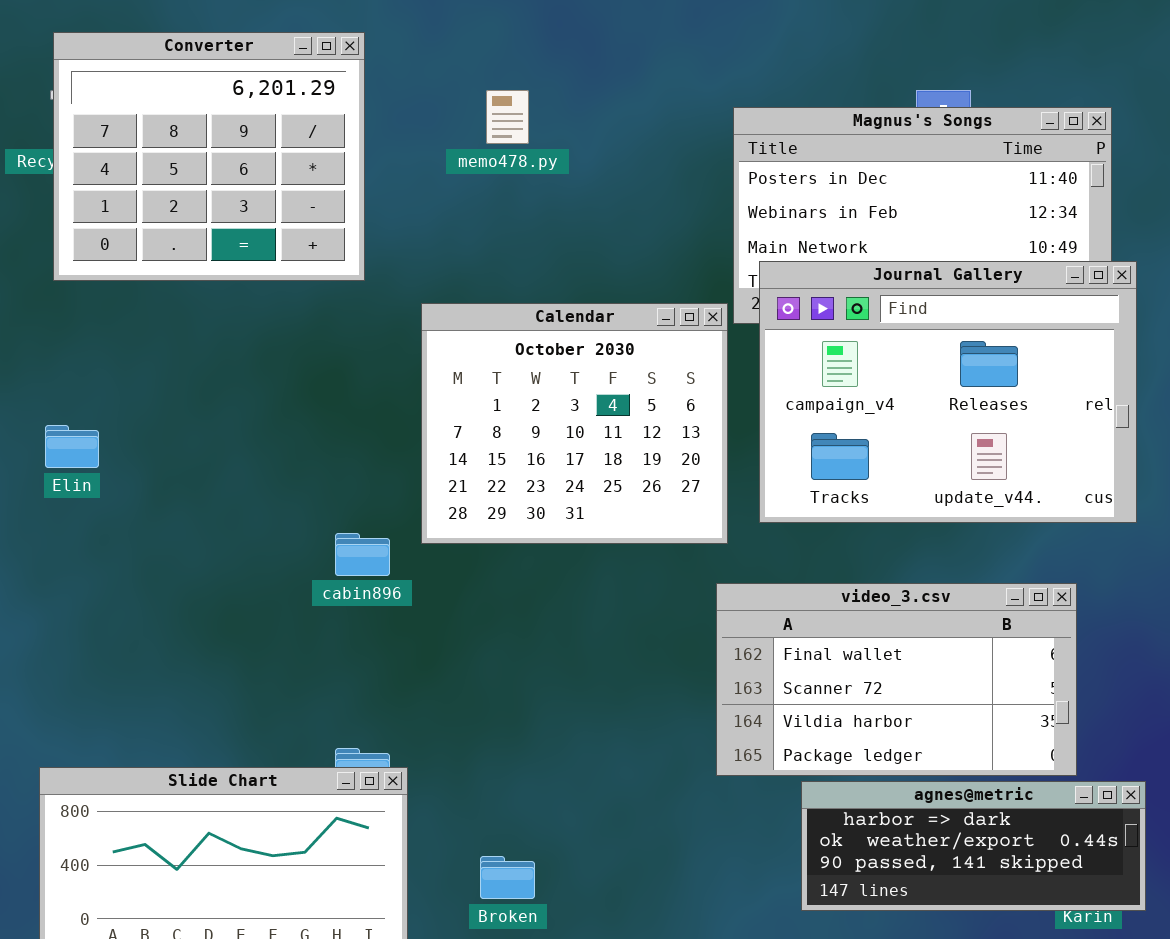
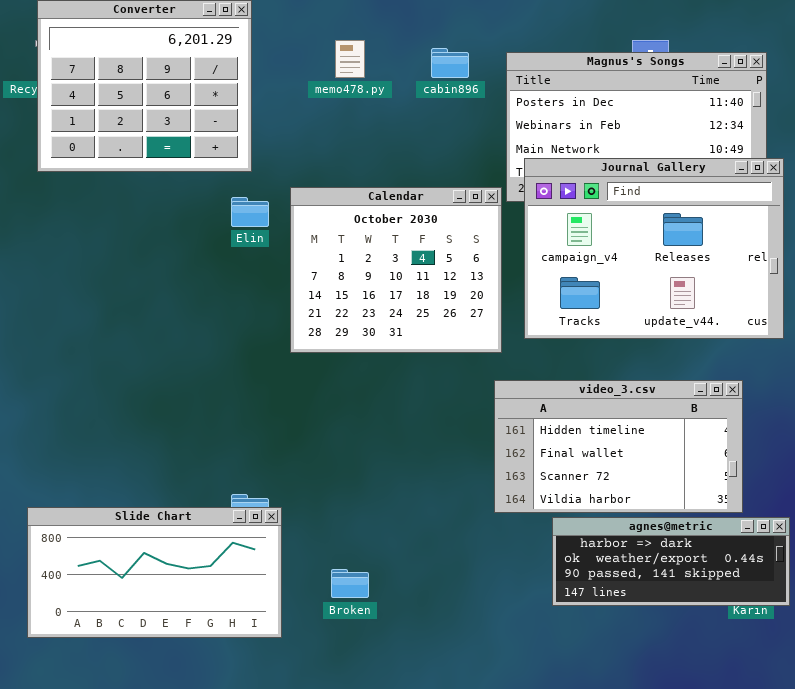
Elin: [45,425,99,468] -> [231,197,269,227], moved
cabin896: [335,533,390,576] -> [431,48,469,78], moved
video_3.csv: [716,583,1077,776] -> [494,380,743,513], scrolled up 1 row

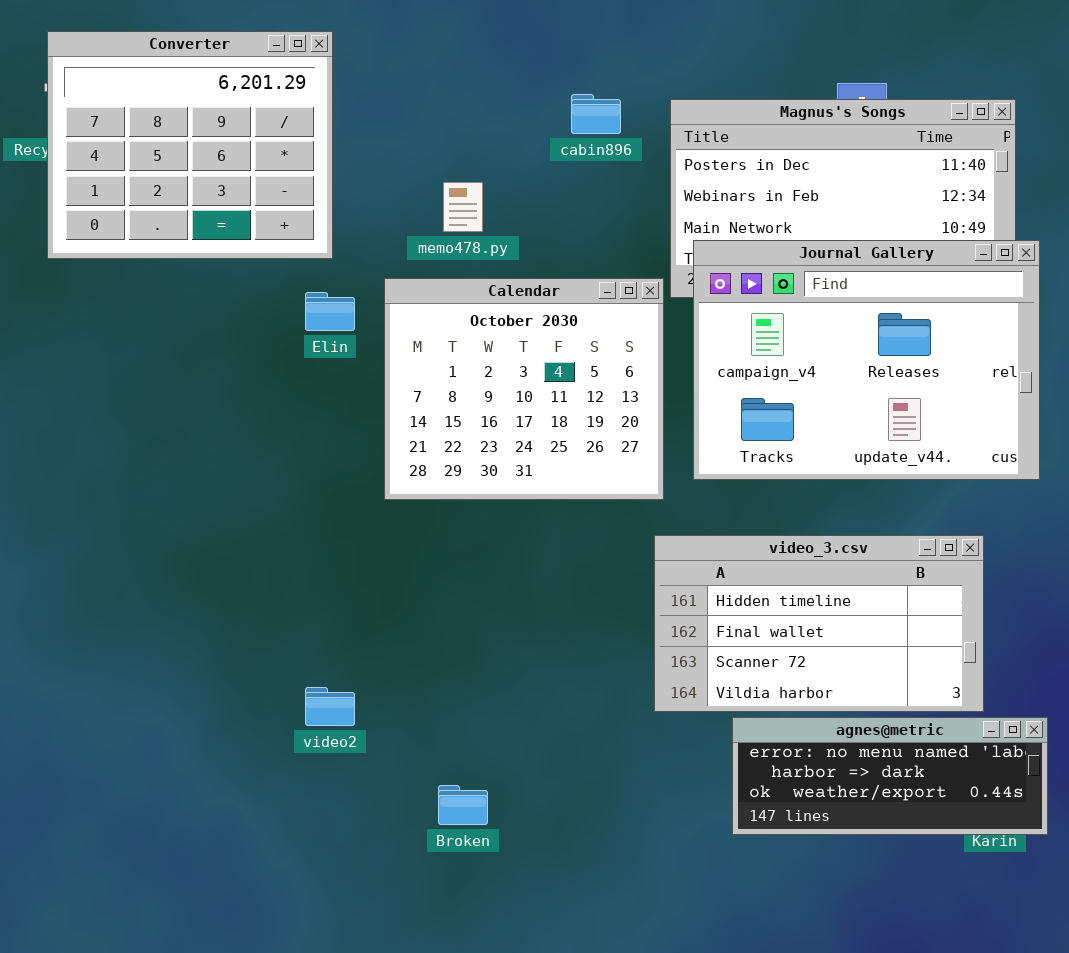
memo478.py: [335,40,365,78] -> [443,182,483,232], moved
Slide Chart: [27,507,282,638] -> none, closed
agnes@metric: [552,517,790,606] -> [732,717,1048,835], scrolled up 1 row

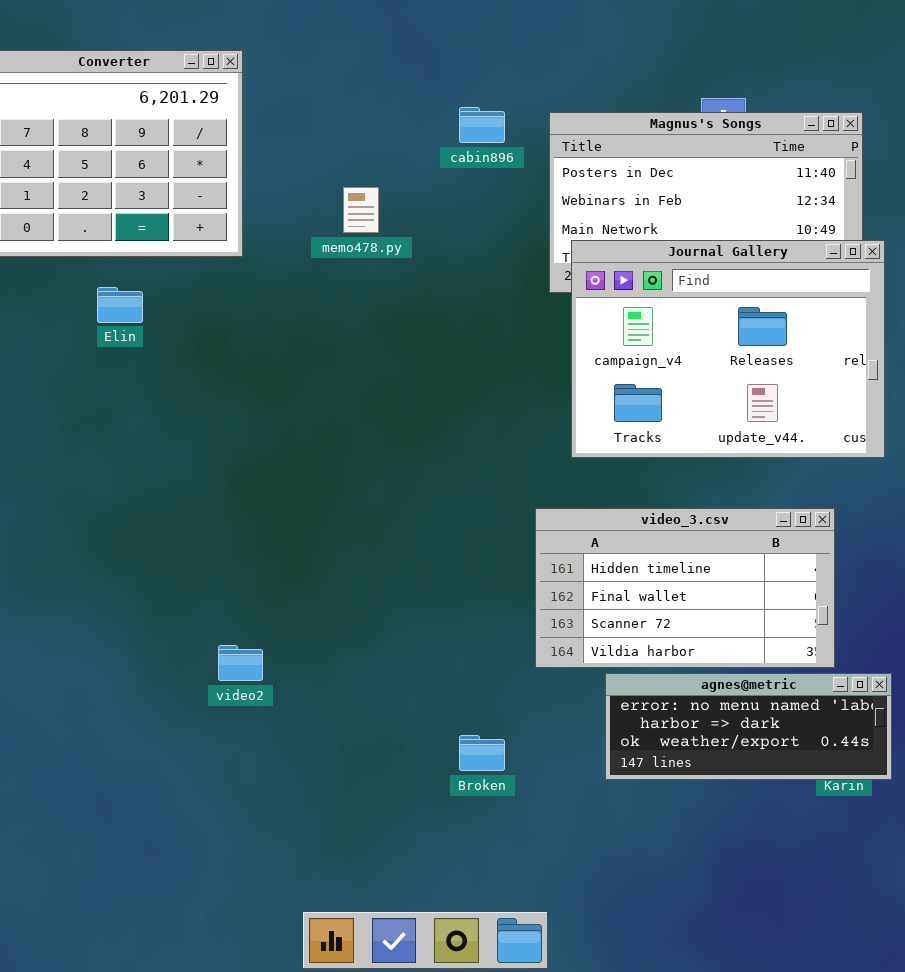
Calendar: [384,278,664,500] -> none, closed
Elin: [305,292,355,331] -> [97,287,143,323], moved
Broken: [438,785,488,825] -> [459,735,505,771], moved

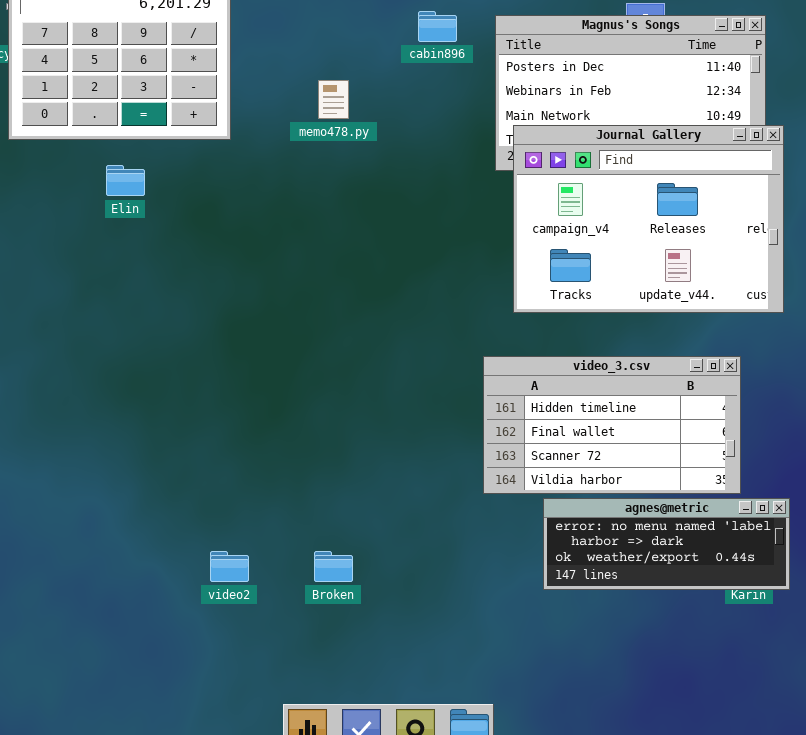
video2: [218,645,263,681] -> [210,551,249,582], moved
Broken: [459,735,505,771] -> [314,551,353,582], moved

